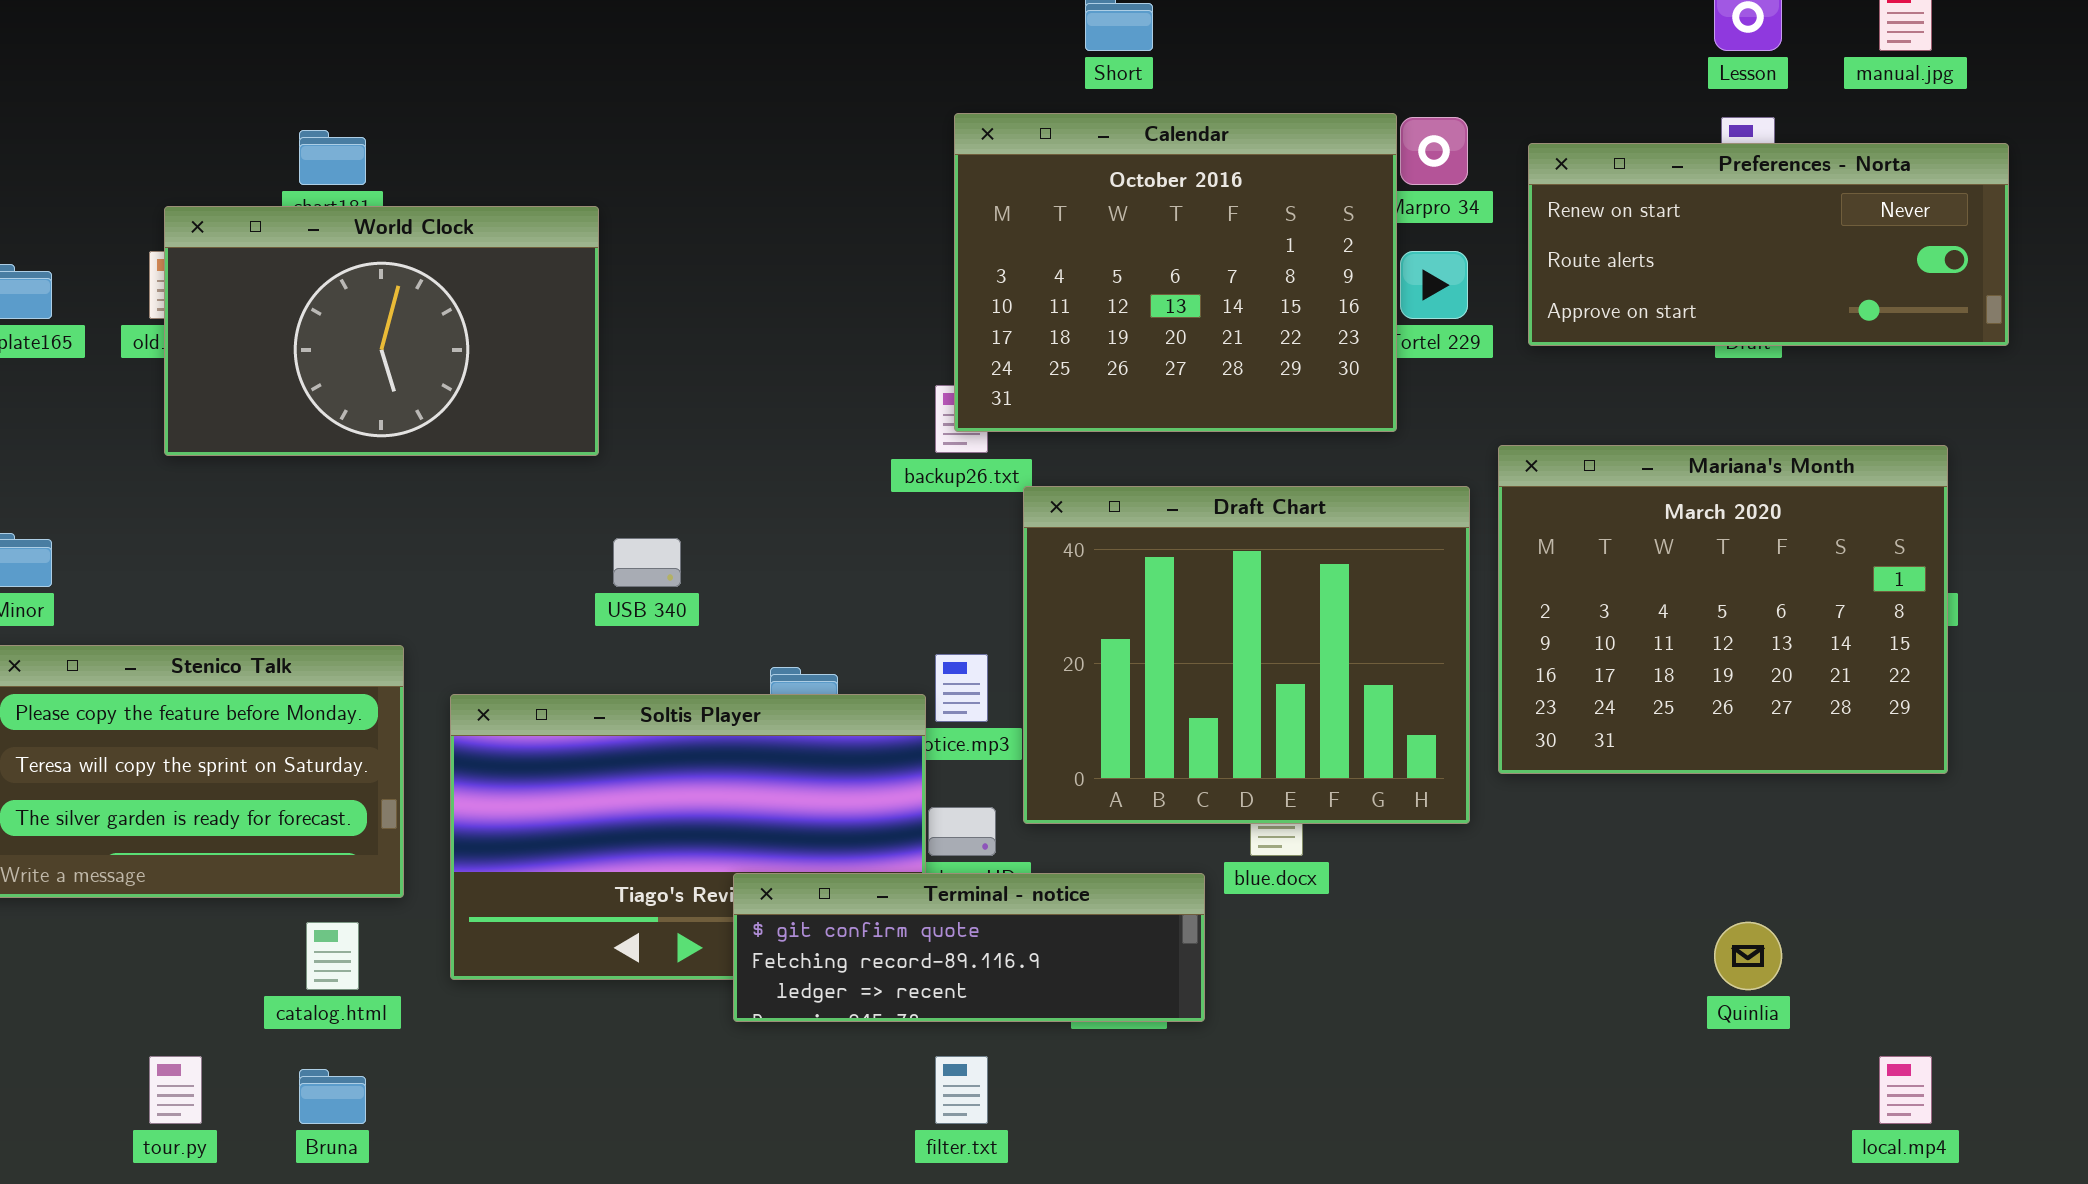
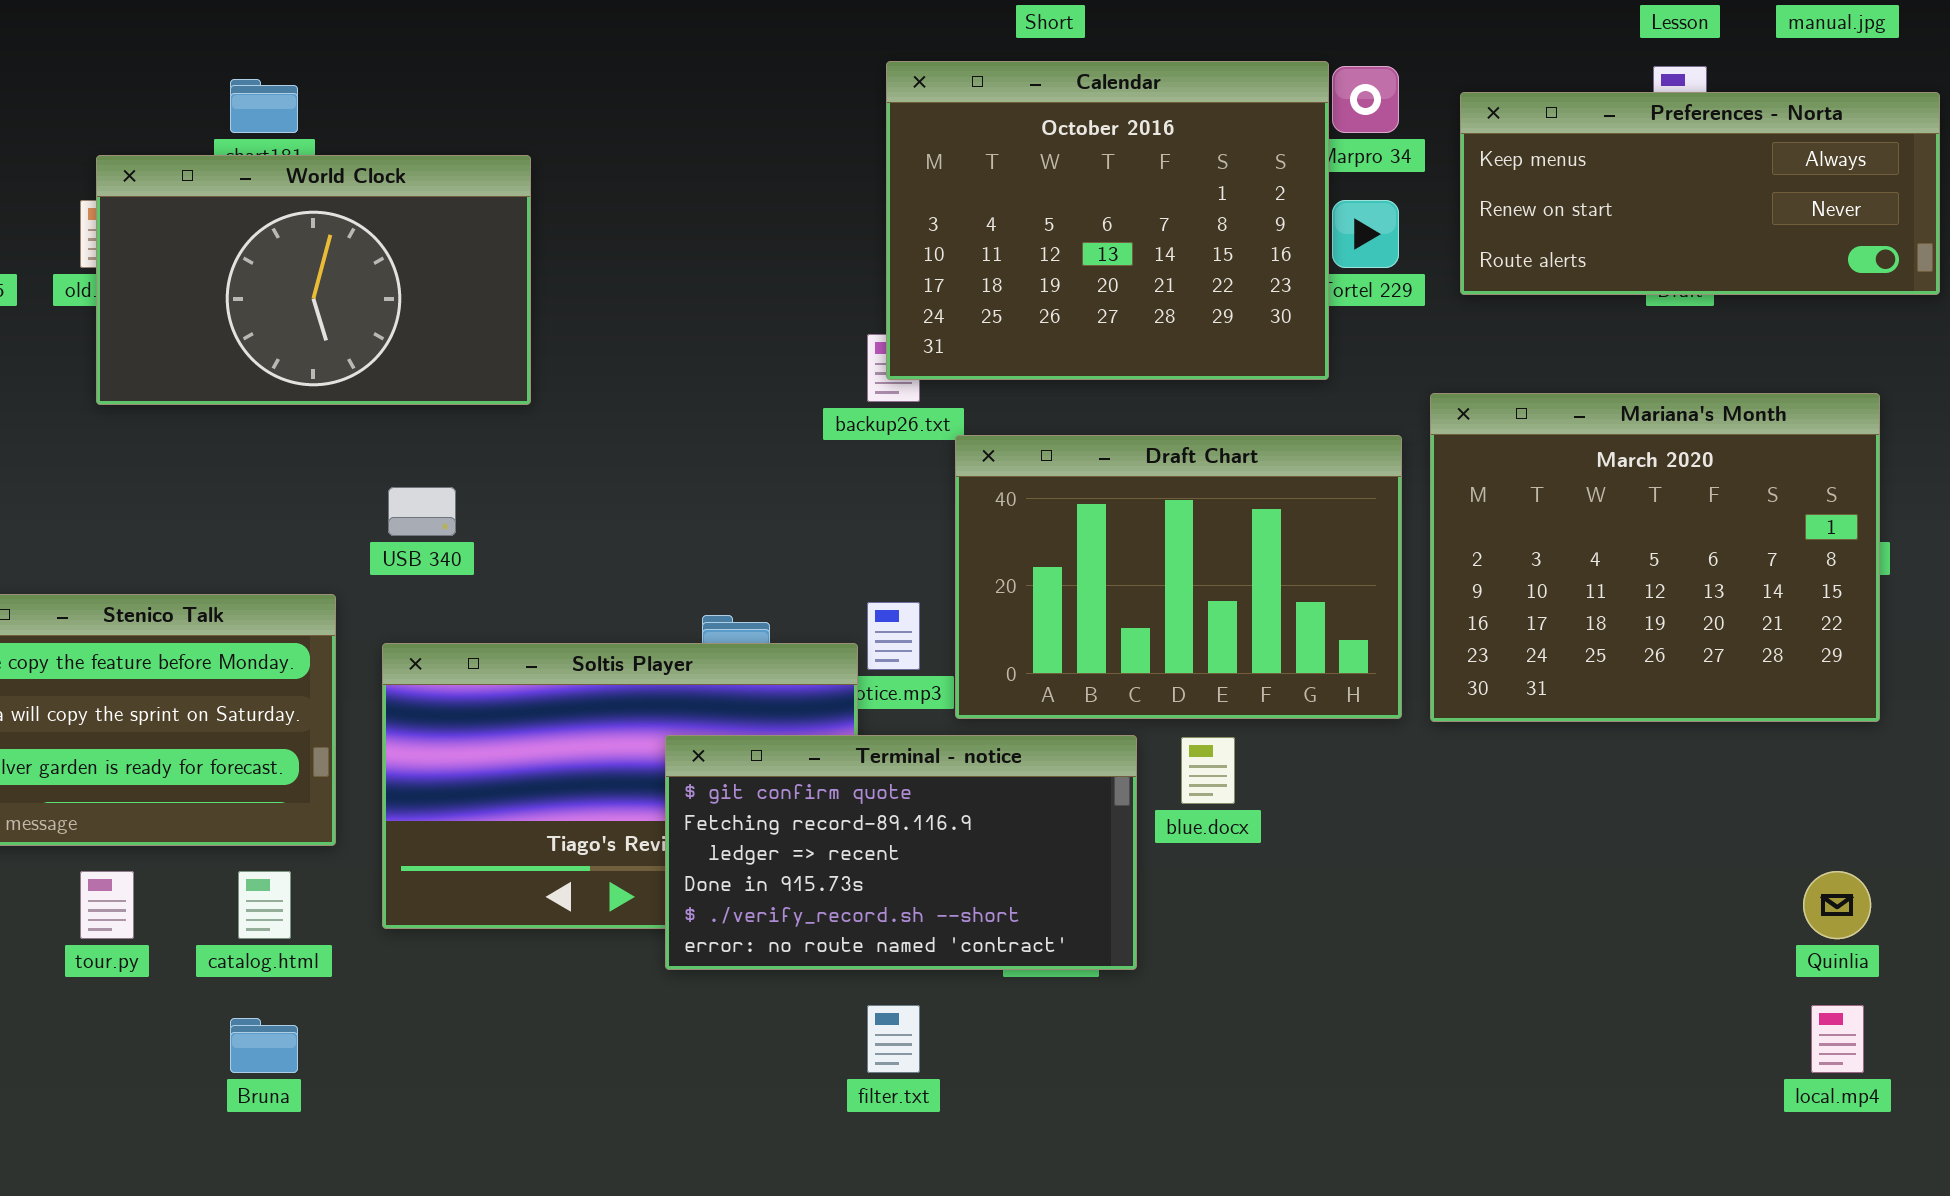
Preferences - Norta: [1528,143,2009,346] -> [1460,92,1940,295], scrolled up 1 row
Draft Chart: [1023,486,1470,824] -> [955,435,1402,719], resized
USB 340: [613,538,681,587] -> [388,487,456,536], moved
Terminal - notice: [733,873,1205,1022] -> [665,735,1137,970], resized
Quinlia: [1714,922,1782,990] -> [1803,871,1871,939], moved
tour.py: [149,1056,202,1124] -> [80,871,134,939], moved

